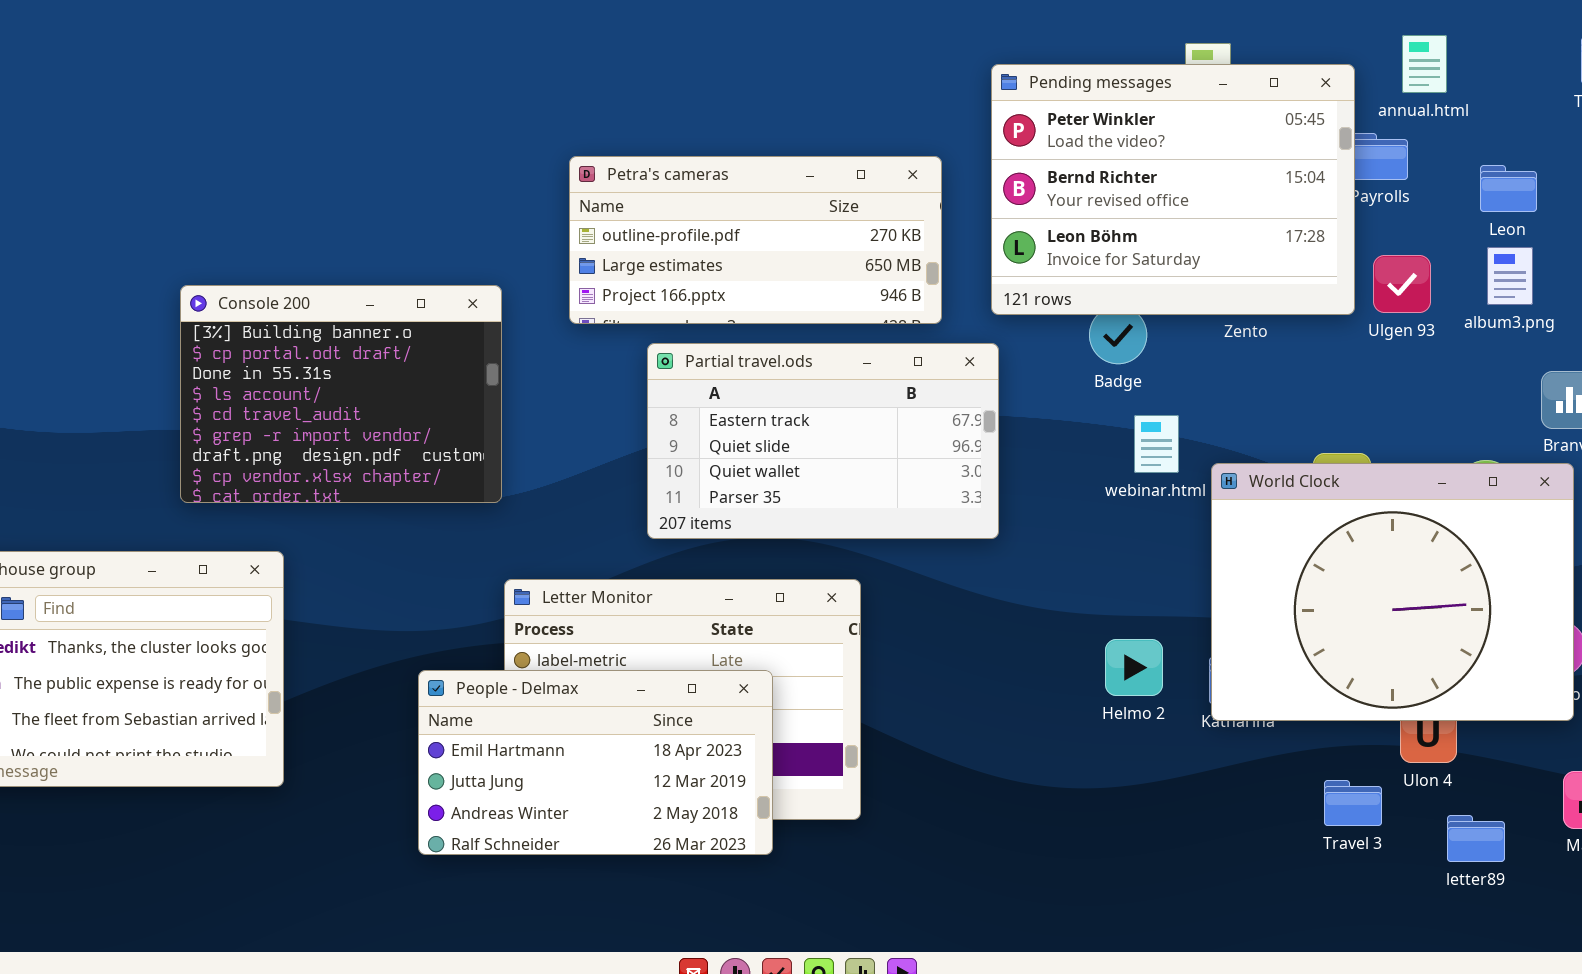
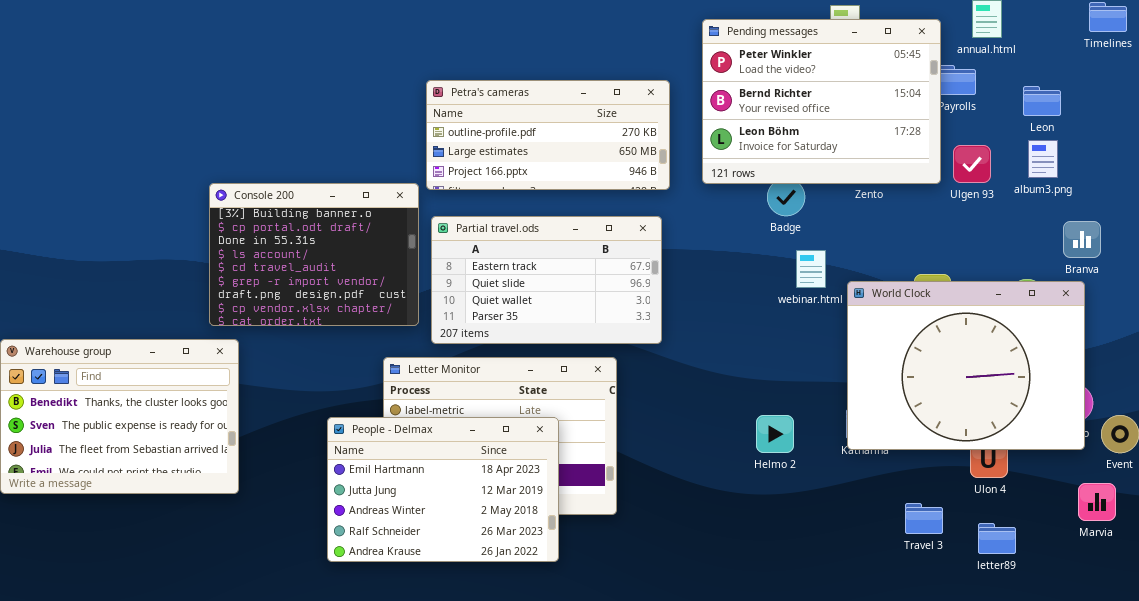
Console 200: [180,285,502,503] -> [209,183,419,326], moved
Partial travel.ods: [647,343,999,539] -> [431,216,662,344], moved
Helmo 2: [1105,639,1163,696] -> [756,415,794,453], moved
People - Delmax: [418,670,773,855] -> [327,417,559,562], resized
Travel 3: [1324,780,1382,826] -> [905,503,943,534], moved
letter89: [1447,815,1505,862] -> [978,523,1016,554], moved

